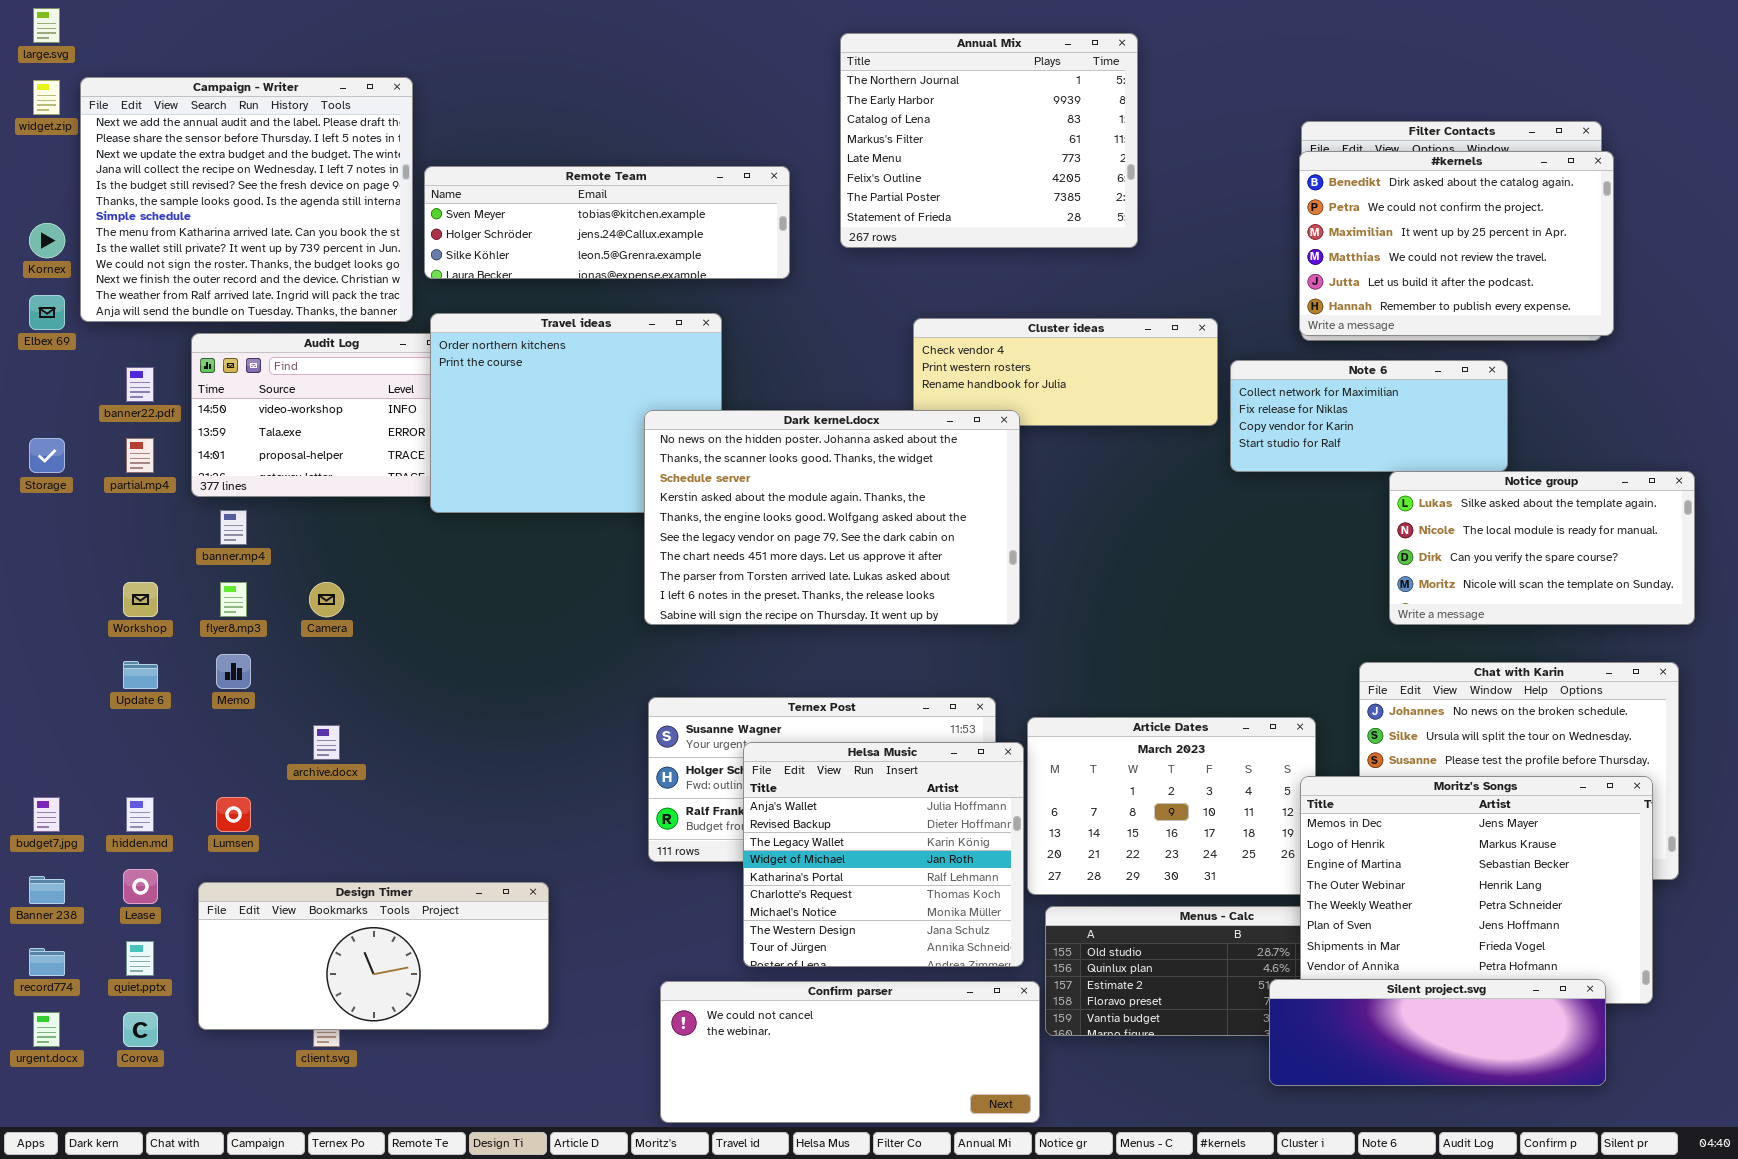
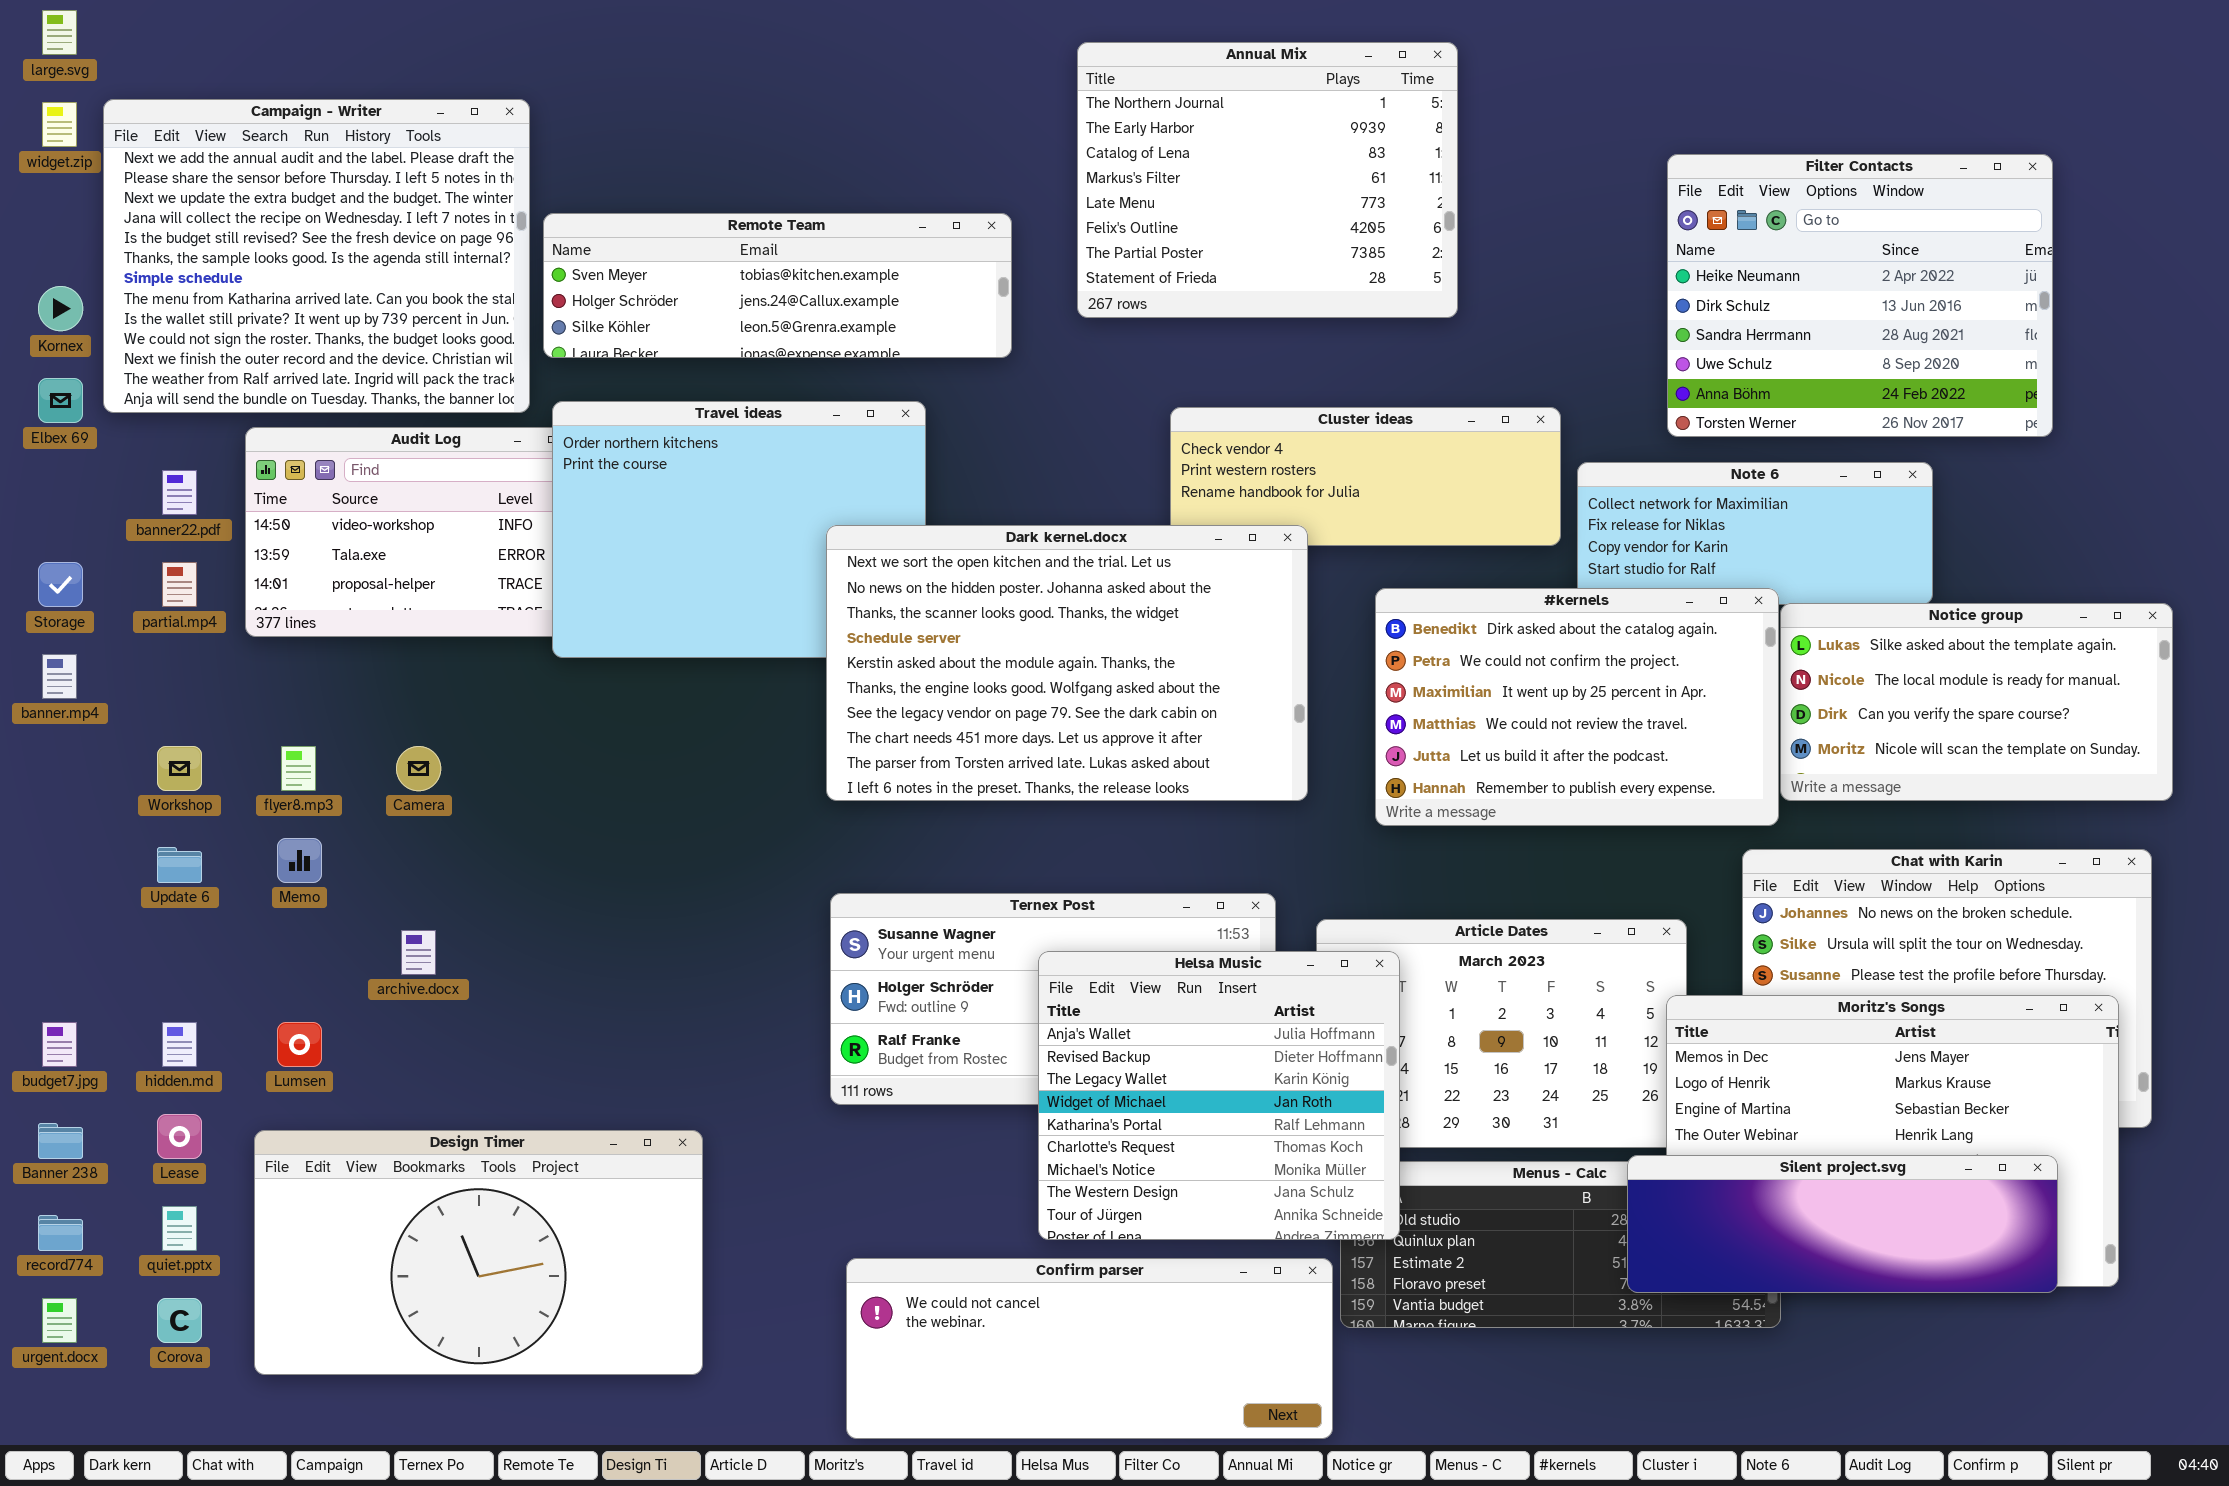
#kernels: [1299,151,1614,336] -> [1375,588,1779,826], moved
Dark kernel.docx: [644,410,1020,625] -> [826,525,1308,801], scrolled up 1 row
banner.mp4: [220,510,247,545] -> [42,654,77,699], moved
Helsa Music: [743,742,1024,967] -> [1038,951,1400,1240], moved
Design Timer: [198,882,549,1030] -> [254,1130,703,1375], resized
Silent project.svg: [1269,979,1606,1086] -> [1627,1155,2058,1293], moved

